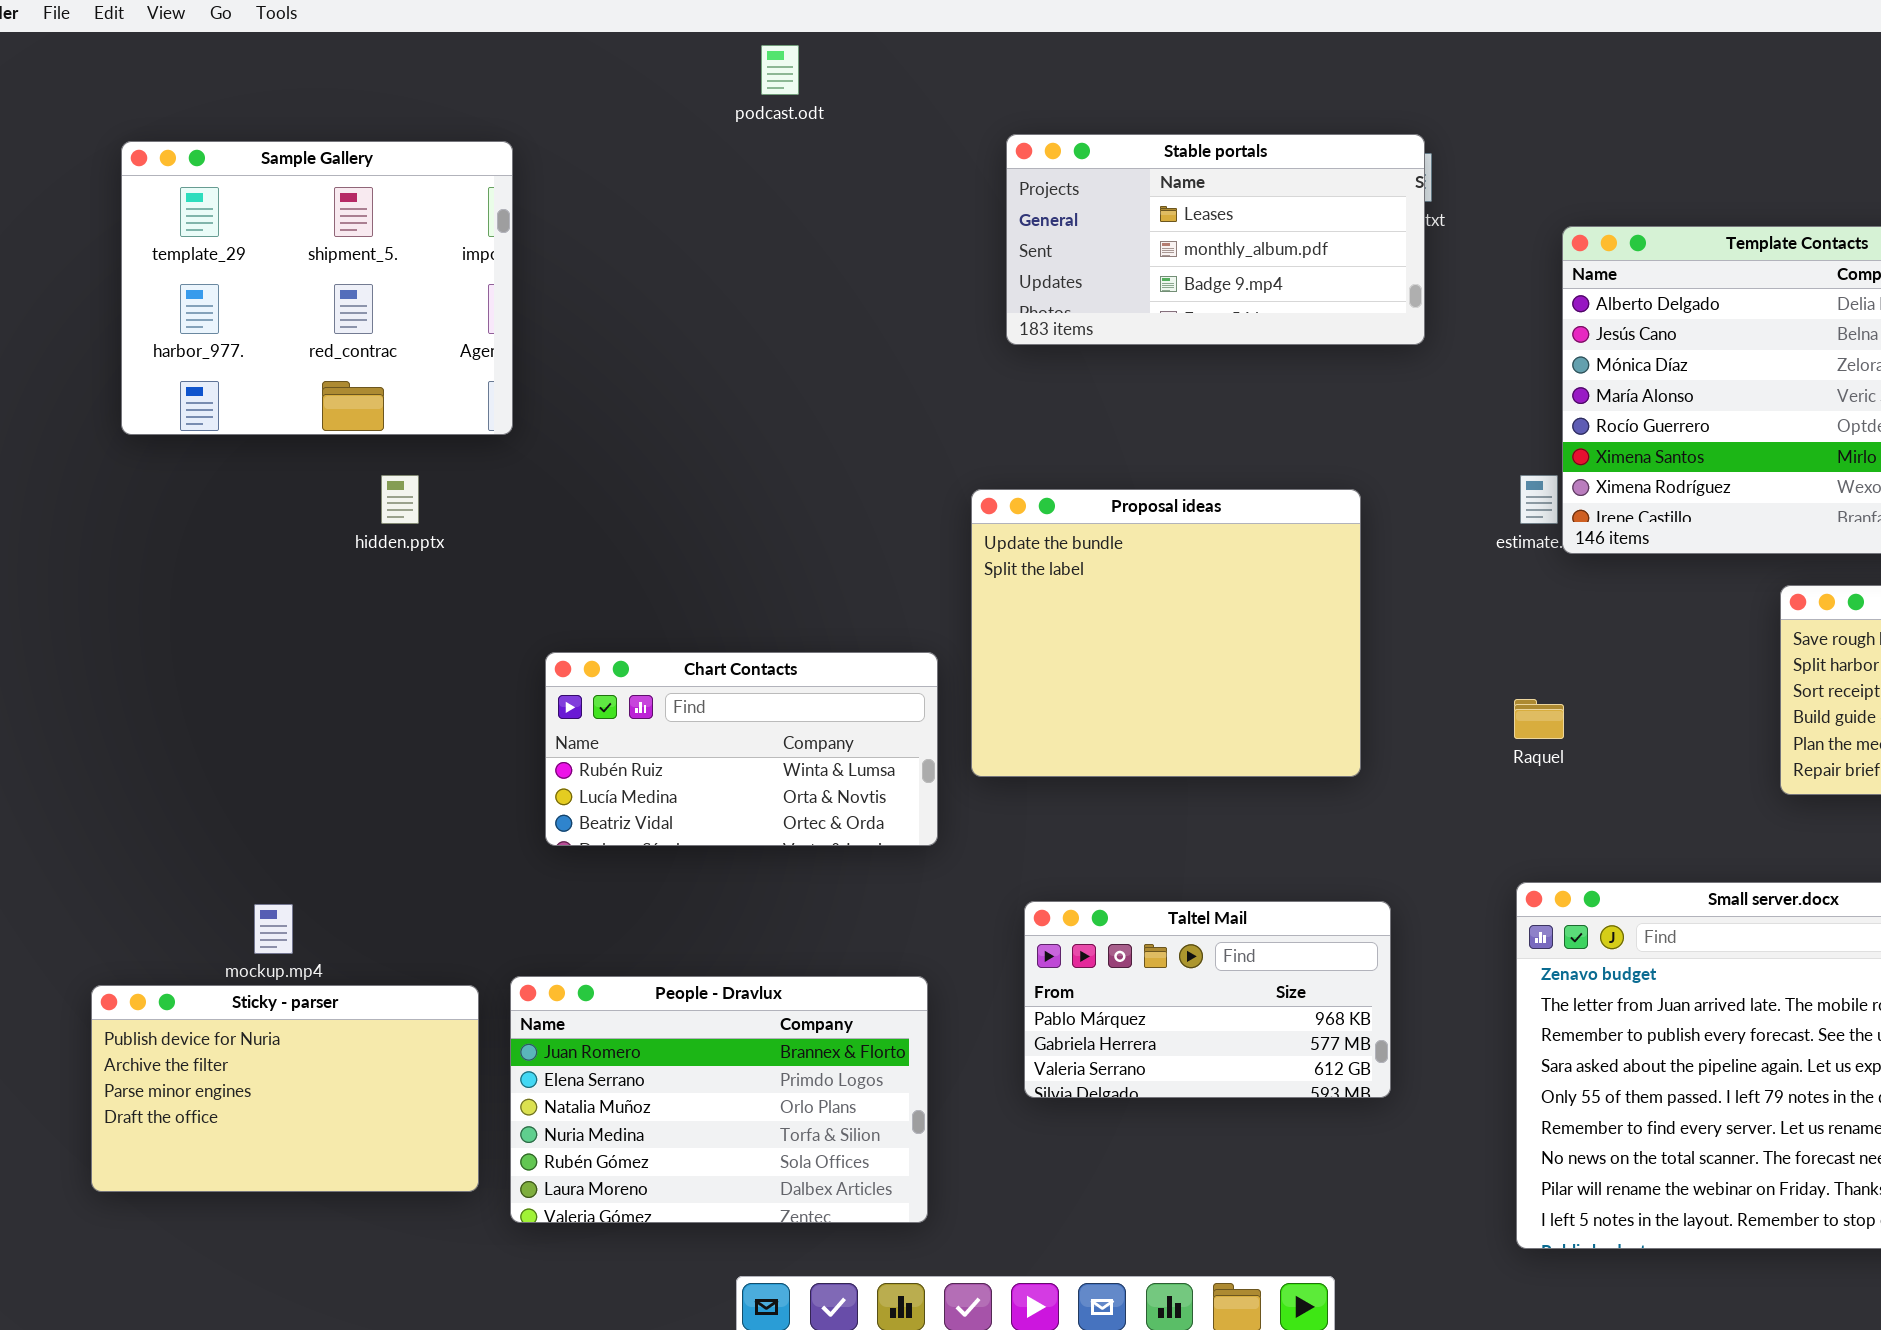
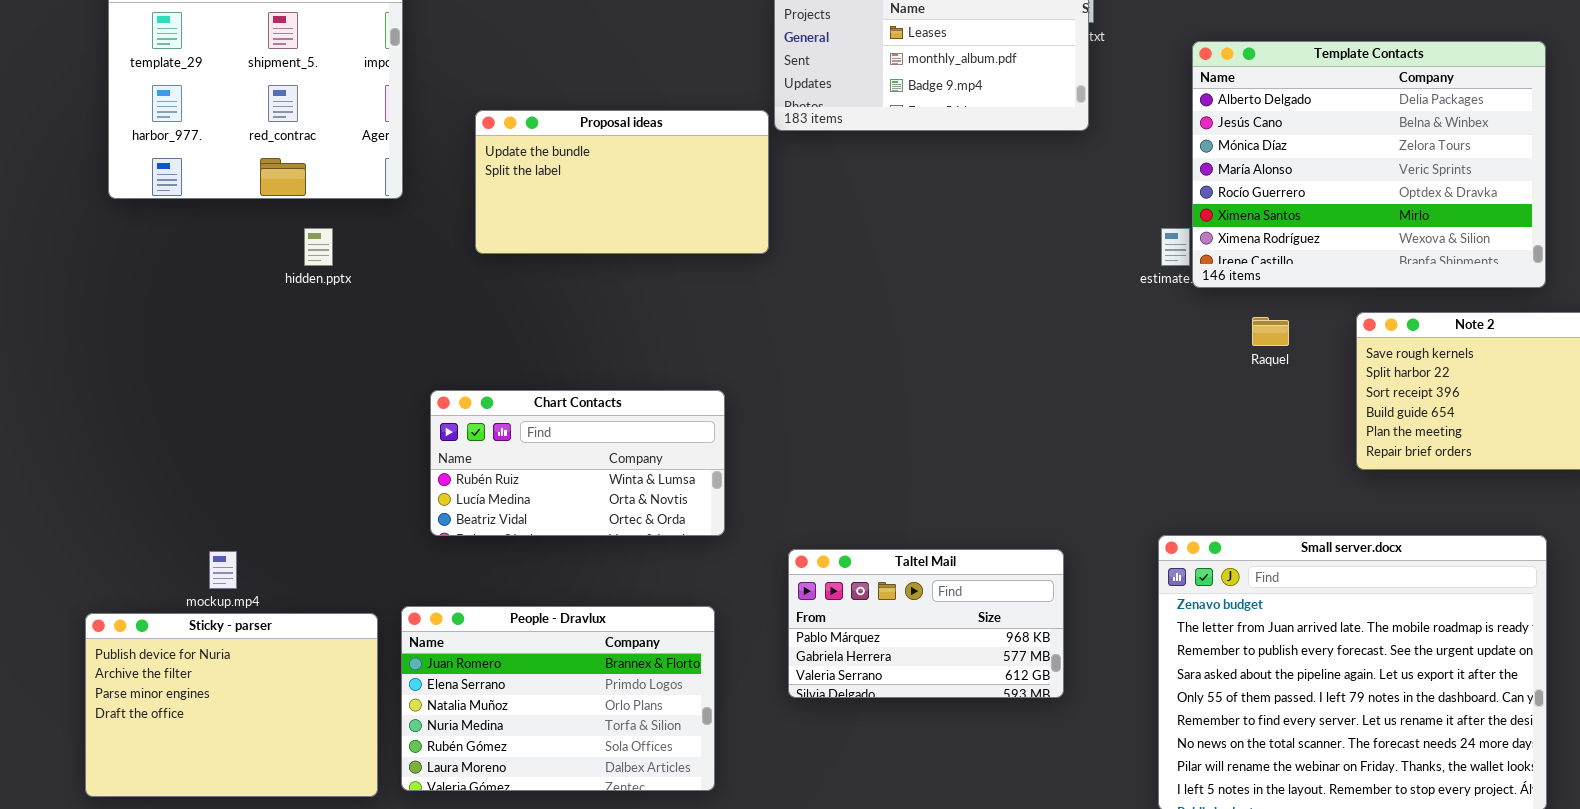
Proposal ideas: [971,489,1361,777] -> [475,110,769,254], moved, resized
Chart Contacts: [545,652,938,846] -> [430,390,725,536], moved
Raquel: [1514,699,1564,739] -> [1252,317,1289,346], moved
Sticky - parser: [91,985,479,1192] -> [85,613,378,797], resized

